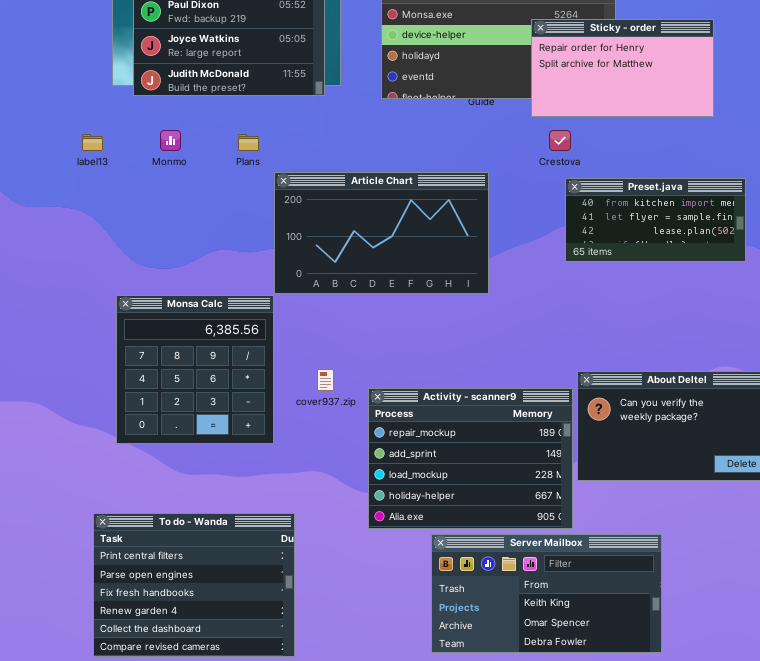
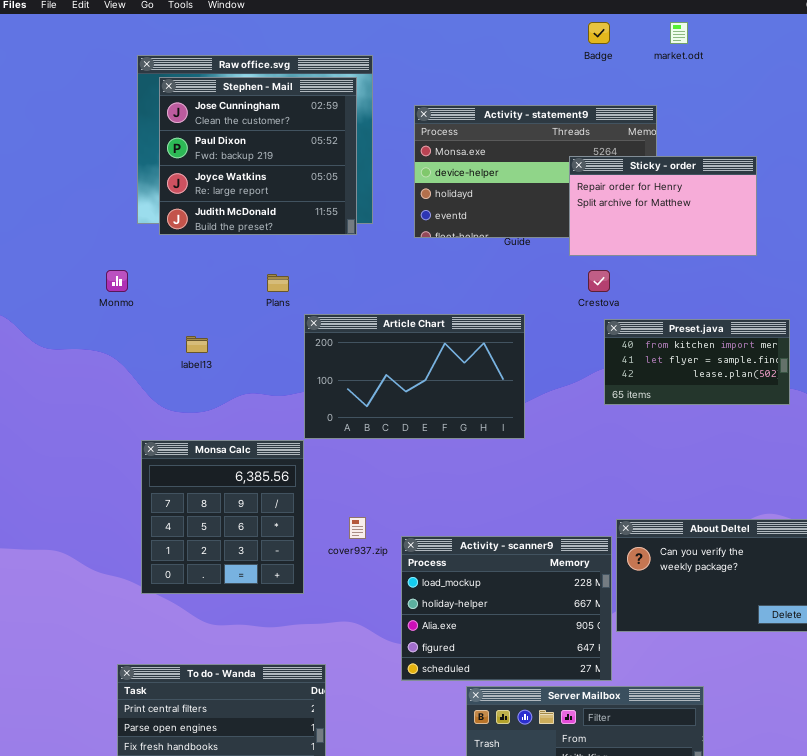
Monmo: [160,130,181,151] -> [106,270,128,292], moved
label13: [82,134,103,151] -> [186,336,208,353], moved
Activity - scanner9: [368,388,573,529] -> [401,536,612,681], scrolled down 2 rows

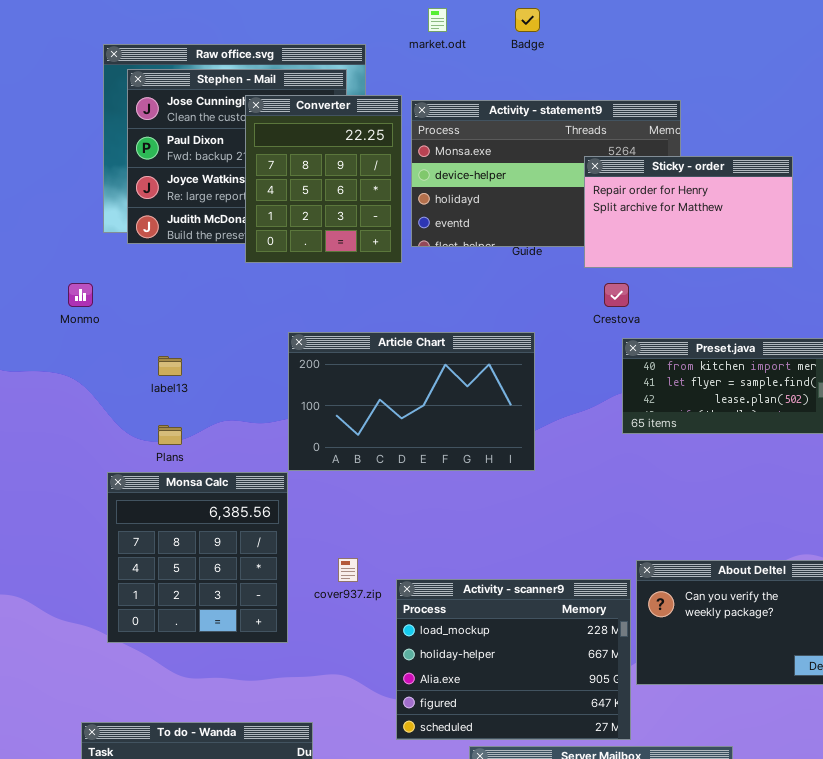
Badge: [588,22,610,44] -> [515,8,540,32], moved
market.odt: [670,22,688,44] -> [428,8,447,32], moved
Converter: none -> [245,95,402,263], opened
Plans: [267,274,289,292] -> [158,425,182,445], moved

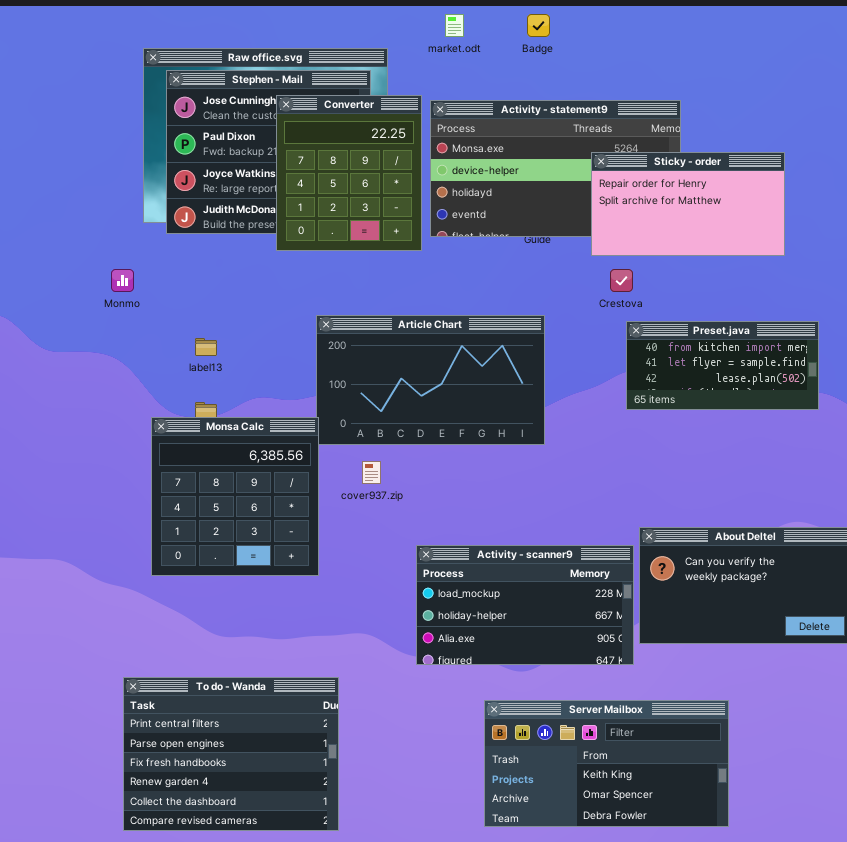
Monsa Calc: [107,472,288,643] -> [151,417,319,576], moved
cover937.zip: [338,558,358,582] -> [362,461,381,484], moved
Activity - scanner9: [396,579,631,740] -> [416,545,634,665], resized

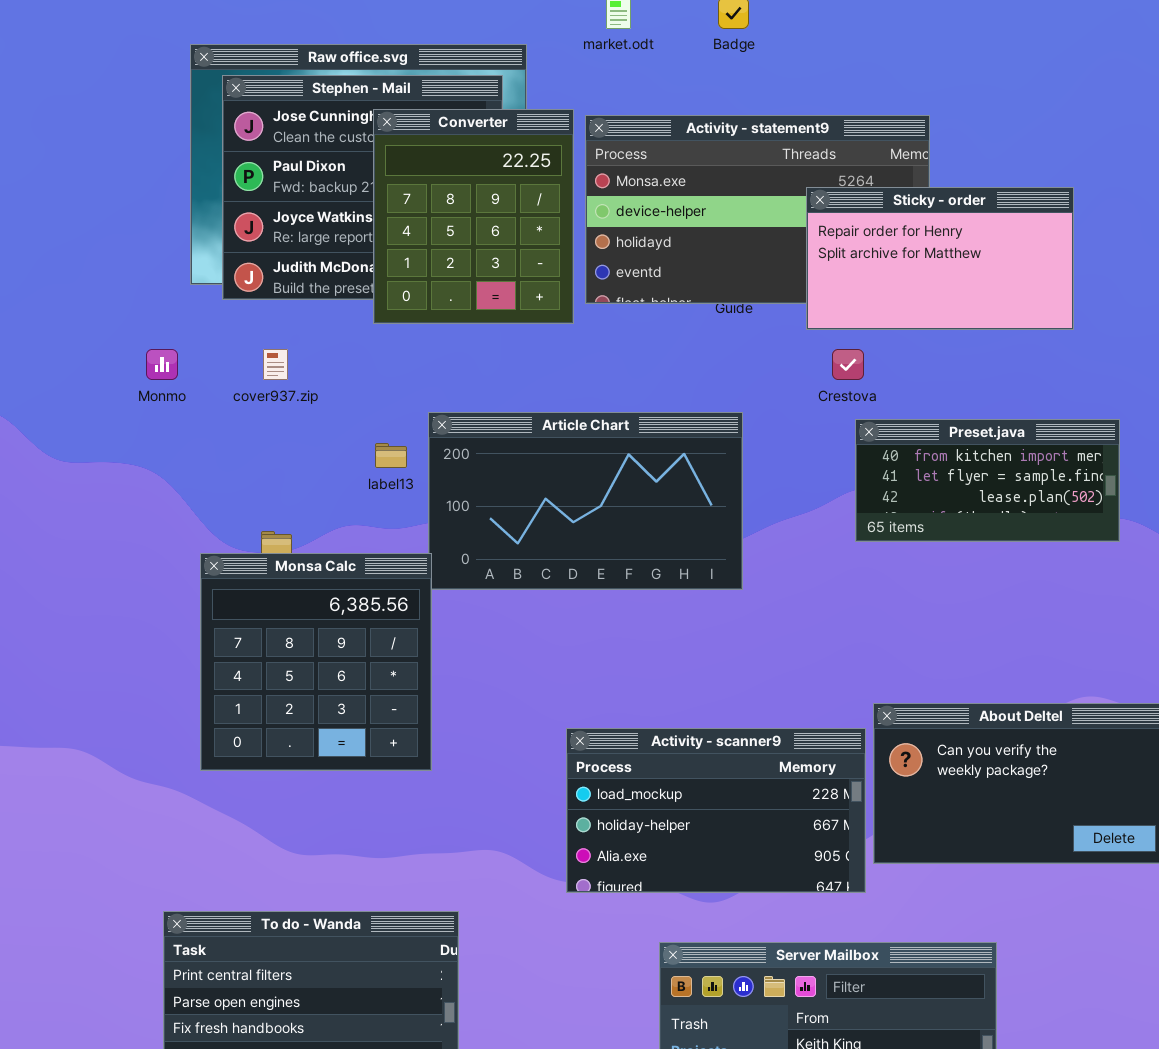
label13: [195,338,217,356] -> [375,443,407,468], moved
cover937.zip: [362,461,381,484] -> [263,349,288,380], moved

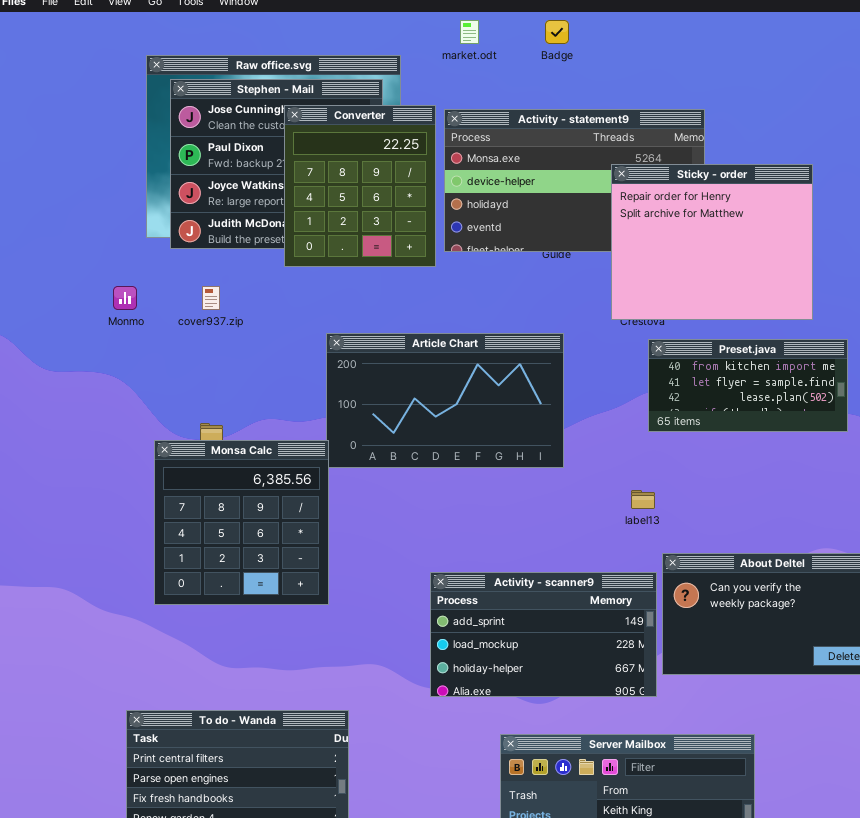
Sticky - order: [806,187,1074,330] -> [611,164,813,320], resized
label13: [375,443,407,468] -> [631,490,655,509], moved
Activity - scanner9: [566,728,866,893] -> [430,572,657,697], scrolled up 1 row

